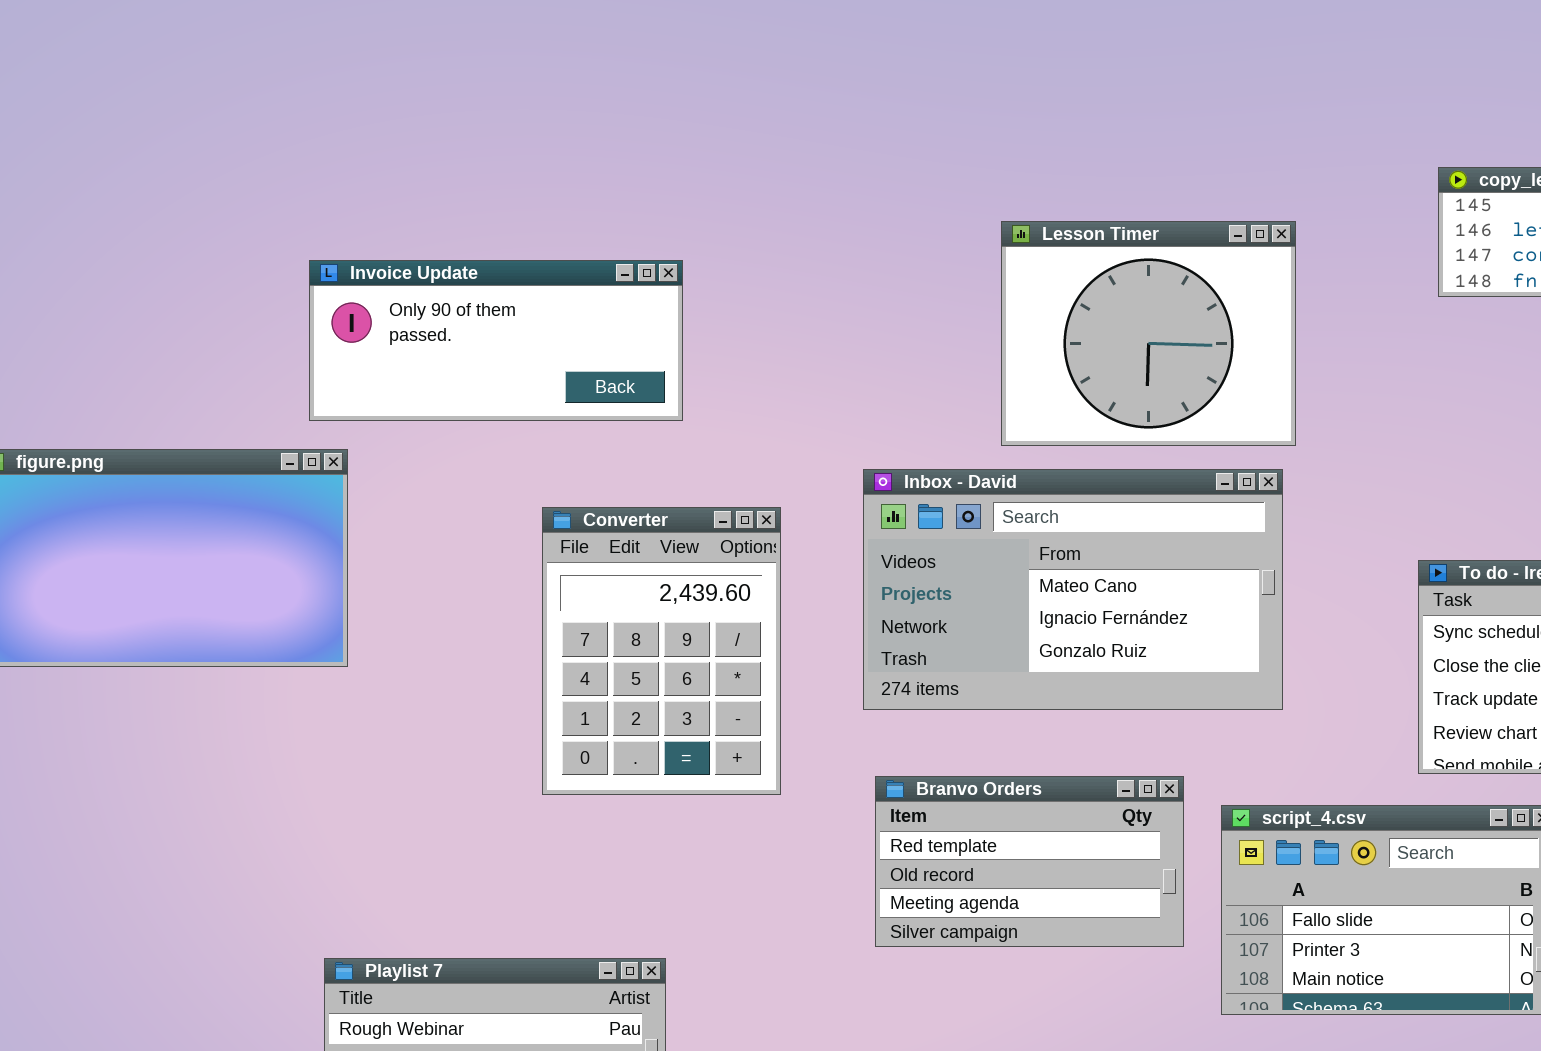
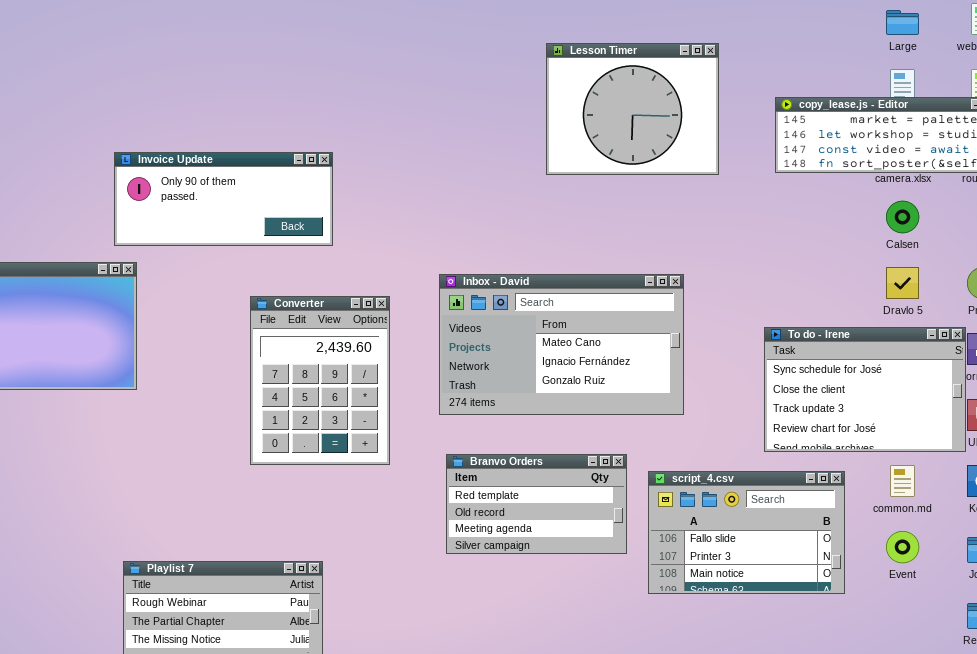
Lesson Timer: [1001,221,1296,446] -> [546,43,719,175], moved

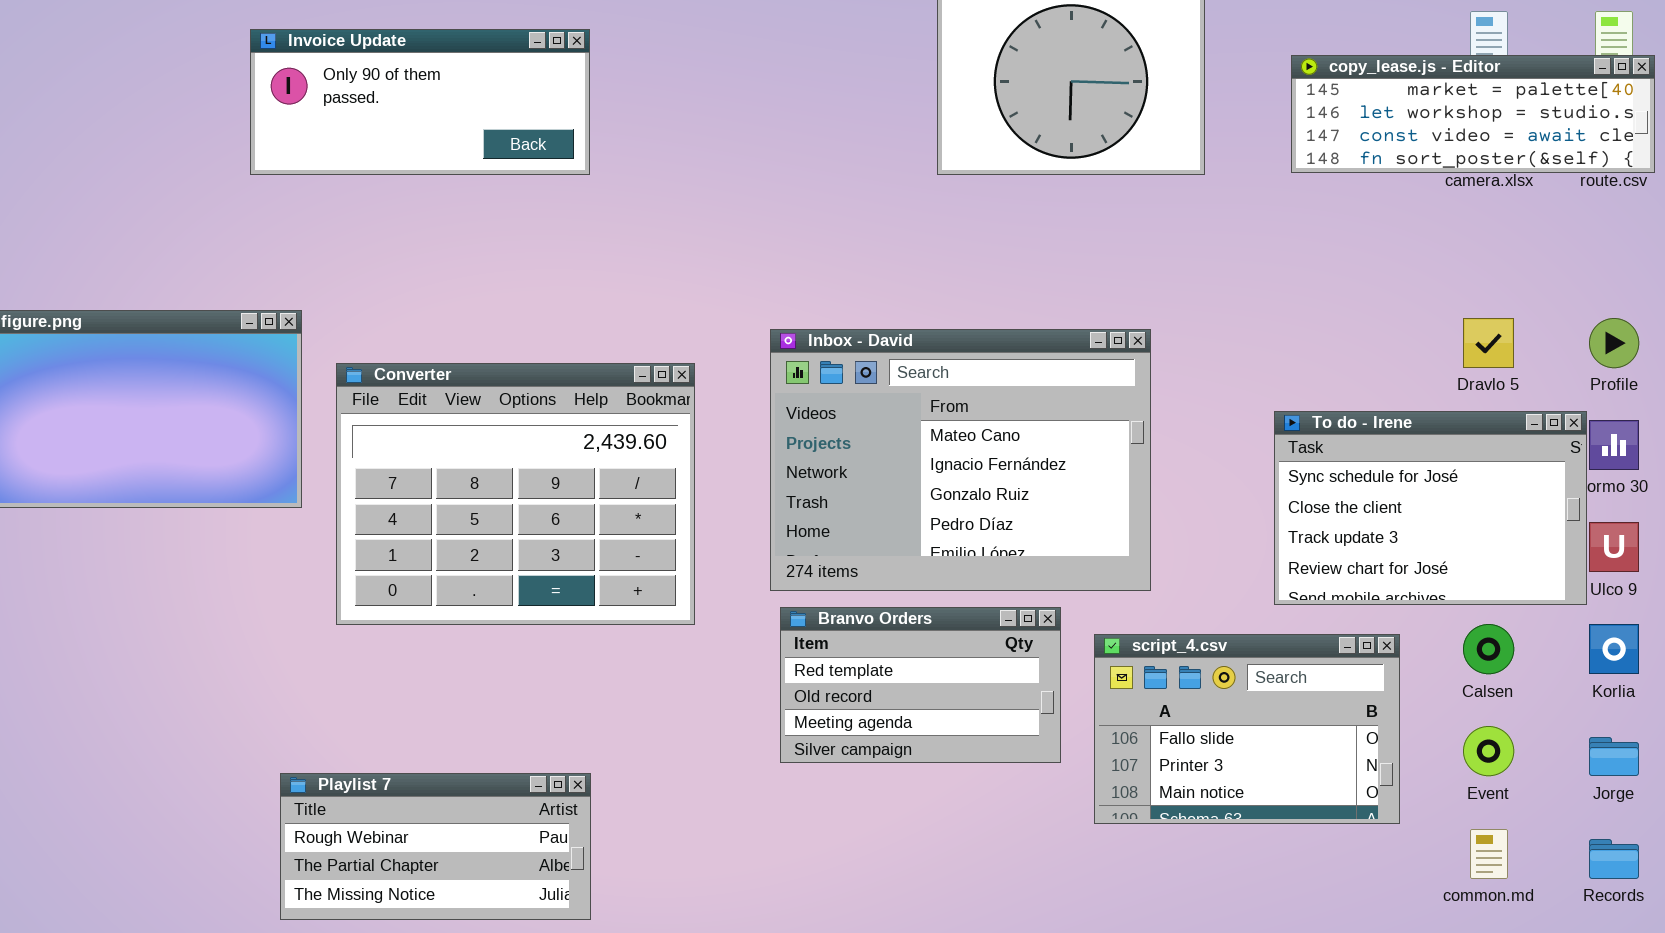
Invoice Update: [114,152,333,246] -> [250,29,590,175], moved
Calsen: [886,201,919,233] -> [1463,624,1514,674], moved
Inbox - David: [439,274,684,415] -> [770,329,1151,591], resized
Converter: [250,296,390,465] -> [336,363,695,625], resized
common.md: [890,465,915,497] -> [1470,829,1508,879], moved

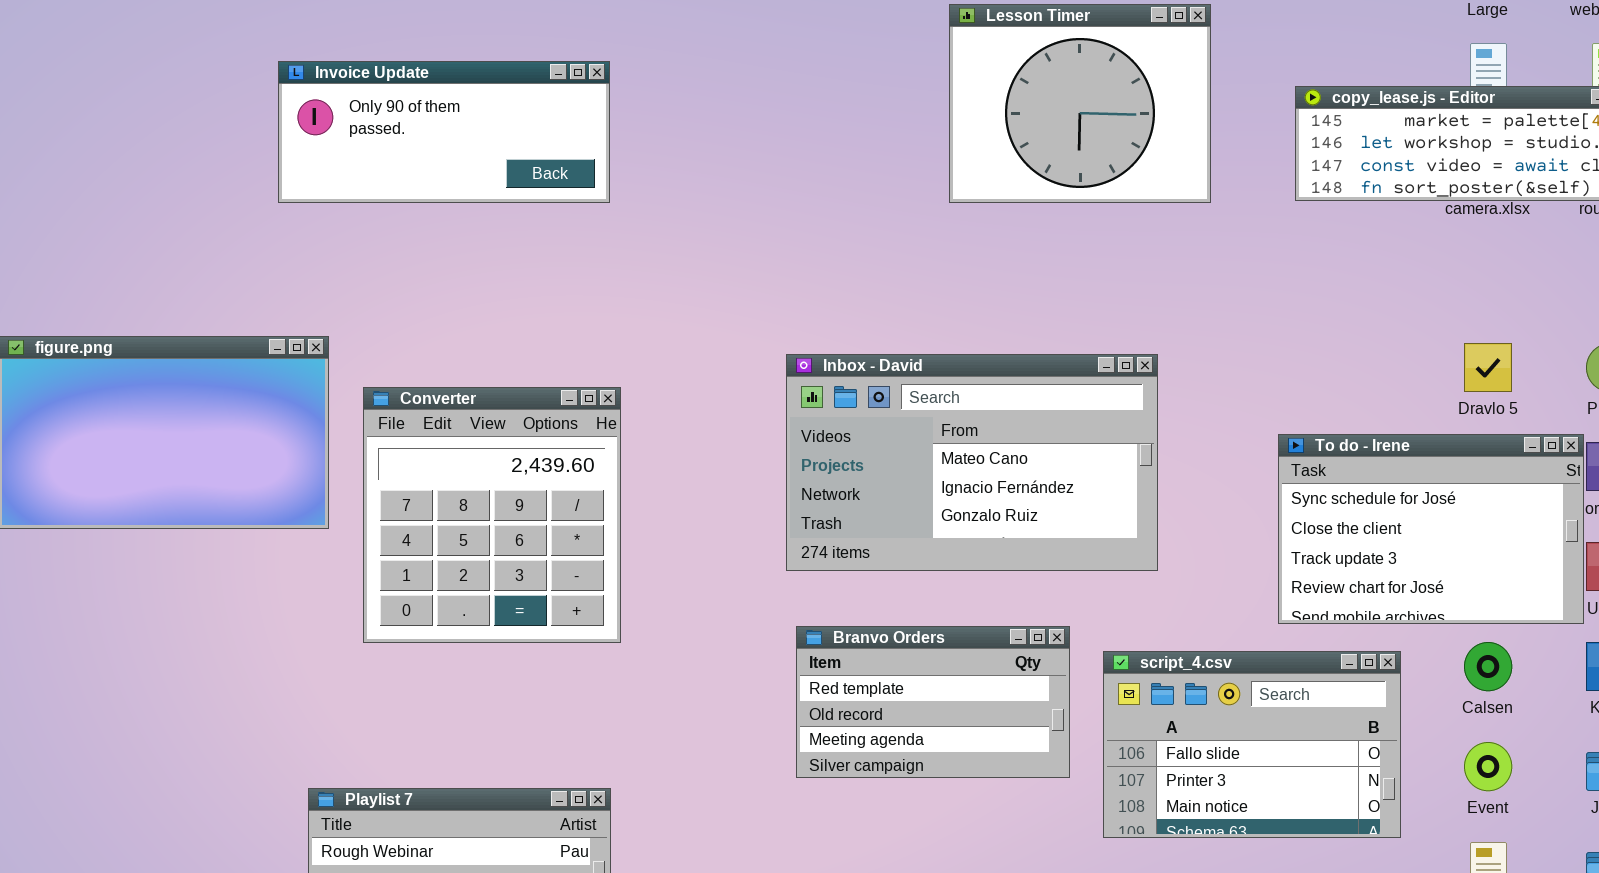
Inbox - David: [770,329,1151,591] -> [786,354,1158,571], resized
Converter: [336,363,695,625] -> [363,387,621,643], resized

